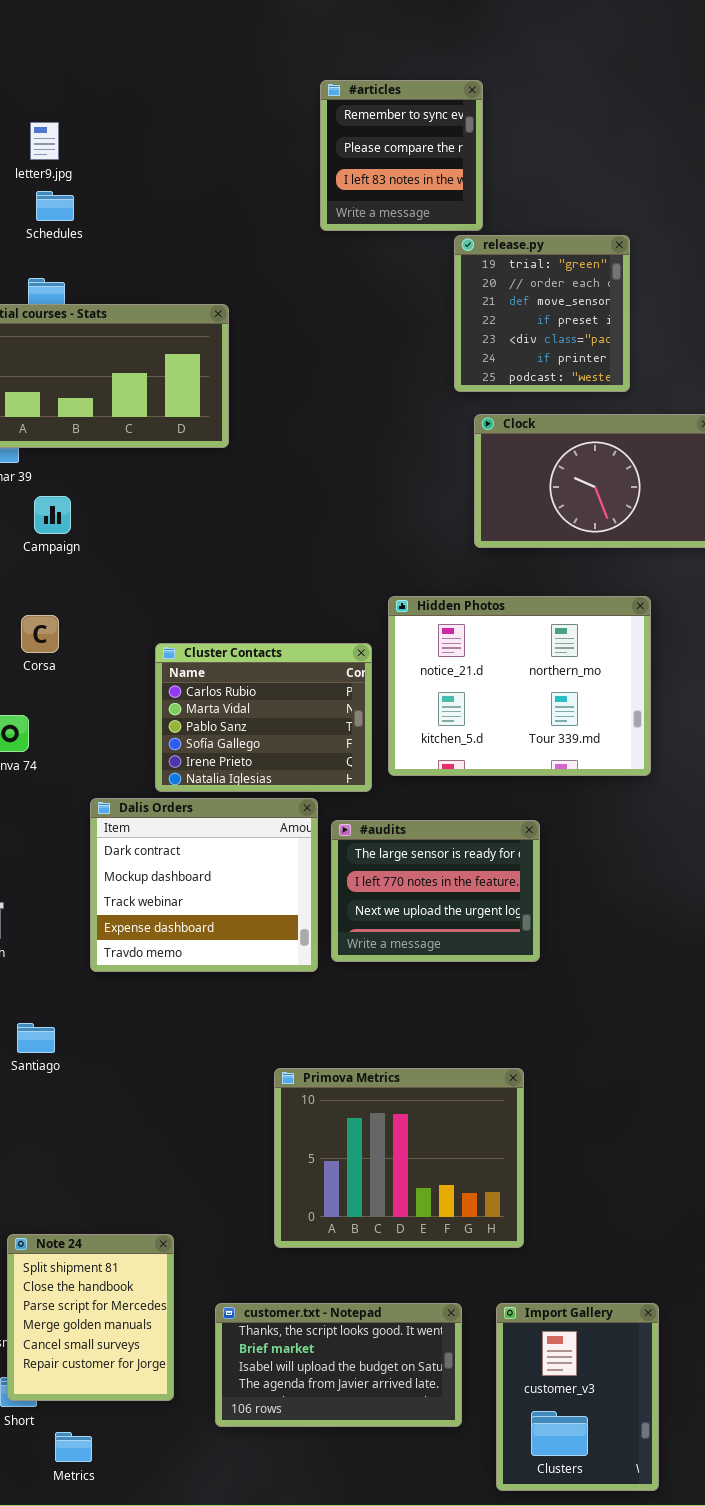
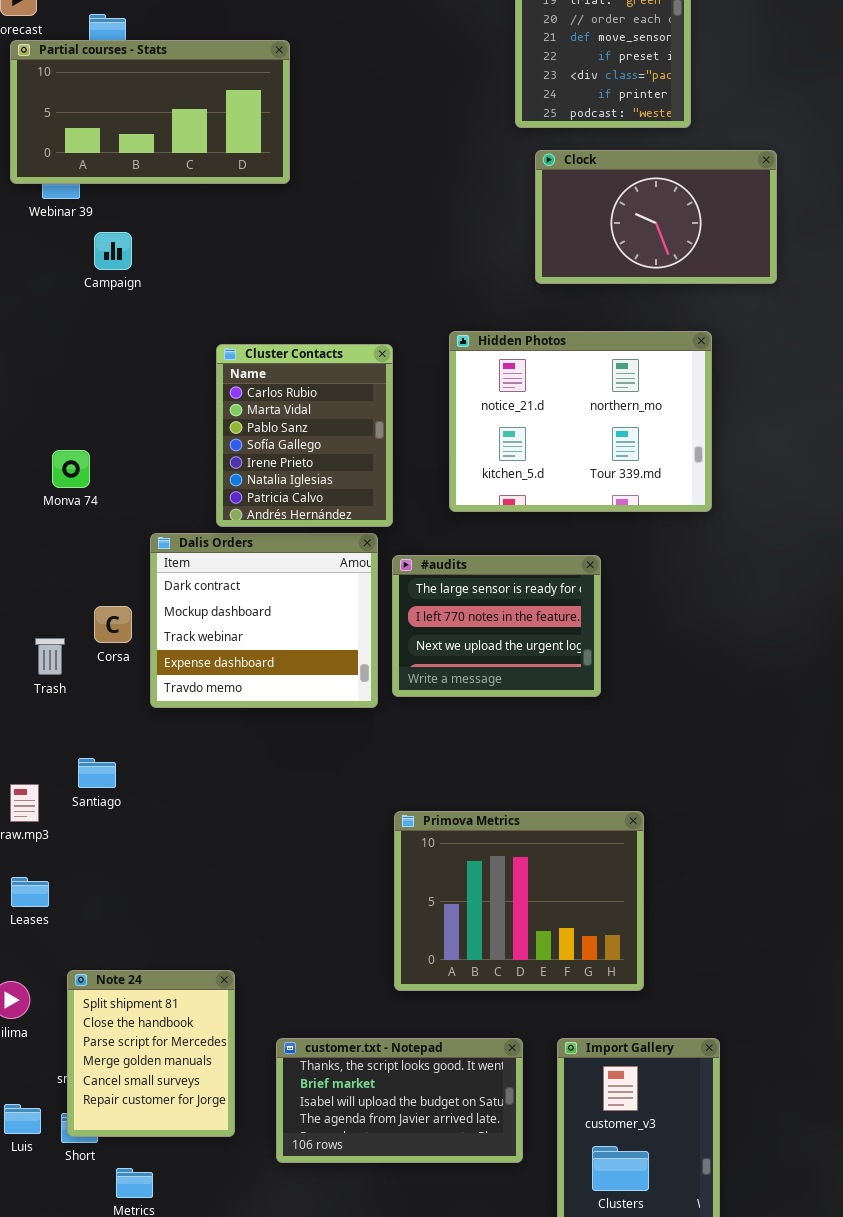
Corsa: [21,615,59,653] -> [94,606,132,643], moved
Cluster Contacts: [155,643,372,792] -> [216,344,393,527], resized
Primova Metrics: [274,1068,524,1248] -> [394,811,644,991], moved

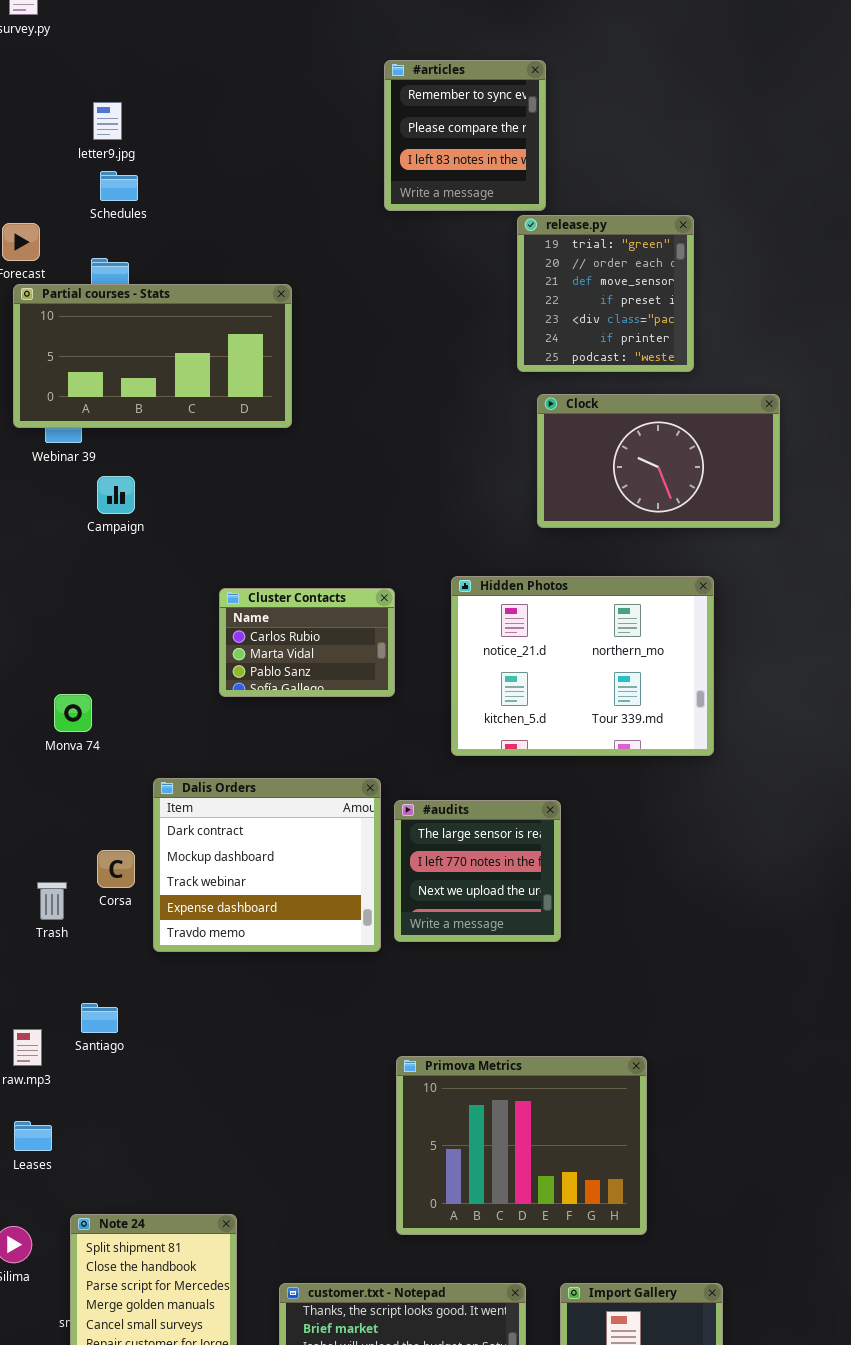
Cluster Contacts: [216,344,393,527] -> [219,588,395,697], resized
#audits: [392,555,601,697] -> [394,800,561,942], resized

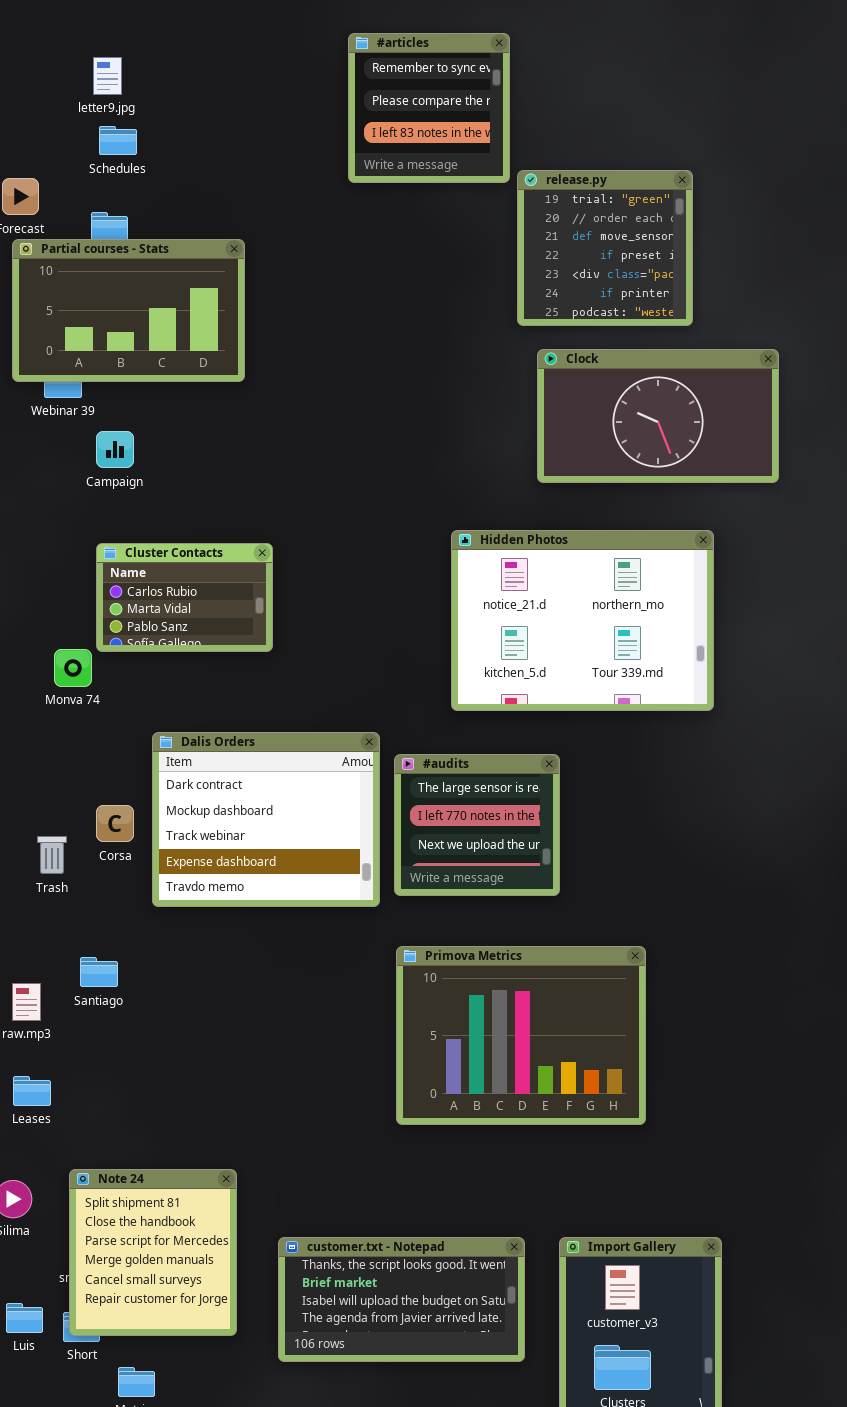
#articles: [384,60,546,211] -> [348,33,510,183], moved
Partial courses - Stats: [13,284,292,428] -> [12,239,245,382], resized
Cluster Contacts: [219,588,395,697] -> [96,543,273,652], moved
Primova Metrics: [396,1056,647,1235] -> [396,946,646,1125], moved

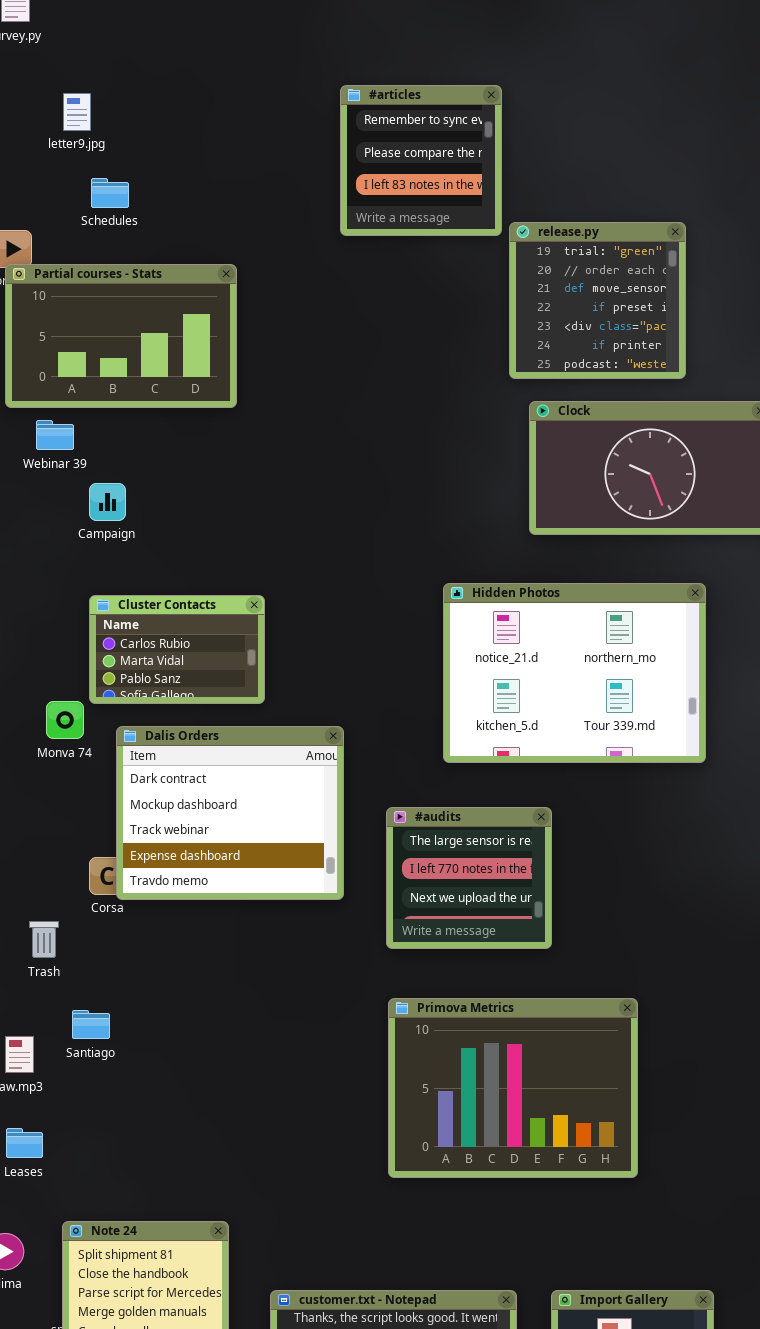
letter9.jpg: [93,57,122,95] -> [63,93,91,131], moved
Partial courses - Stats: [12,239,245,382] -> [5,264,237,408], moved
Dalis Orders: [152,732,380,907] -> [116,726,344,900], moved
Trash: [37,836,67,874] -> [29,921,59,958], moved

